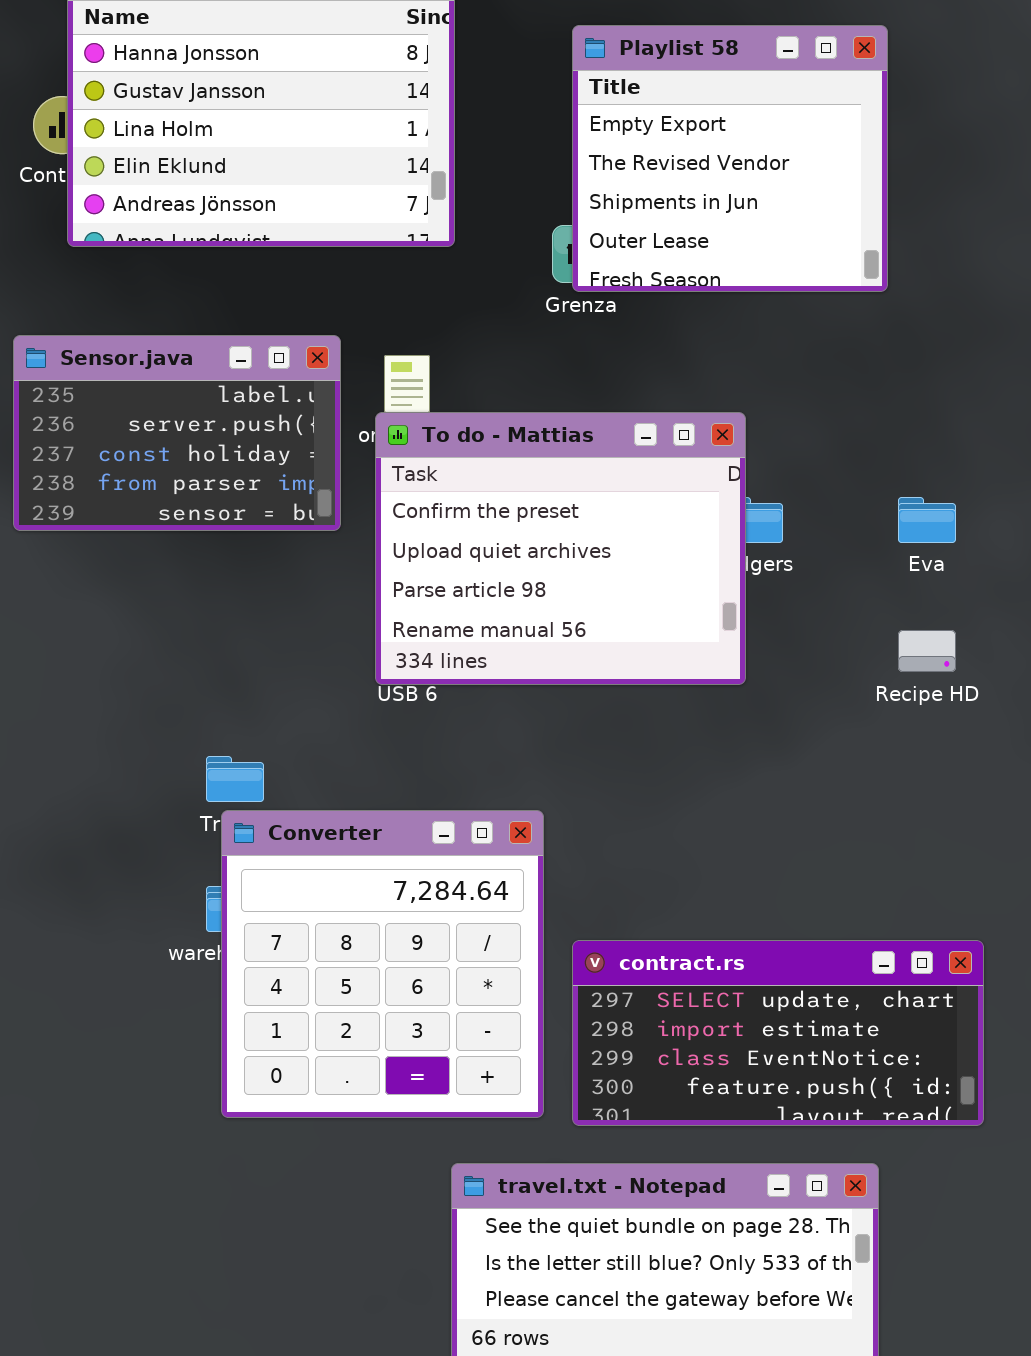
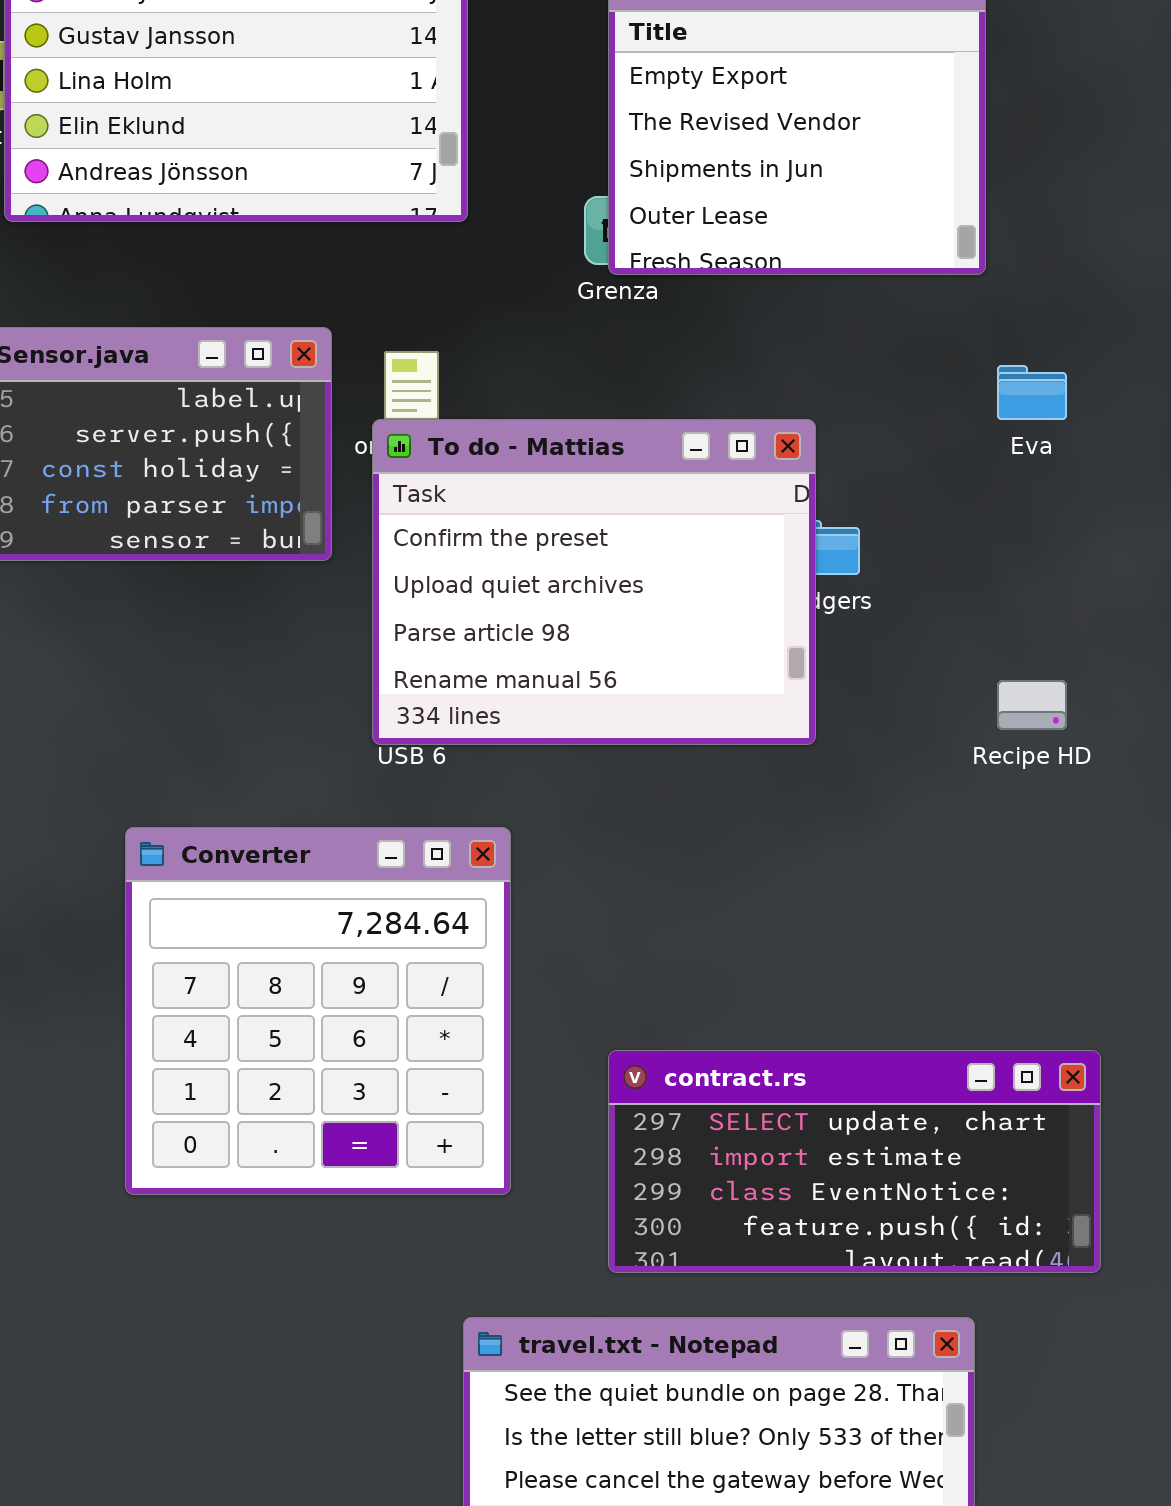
Eva: [898,497,956,543] -> [997,365,1067,420], moved
Converter: [221,810,544,1118] -> [125,827,511,1195], moved

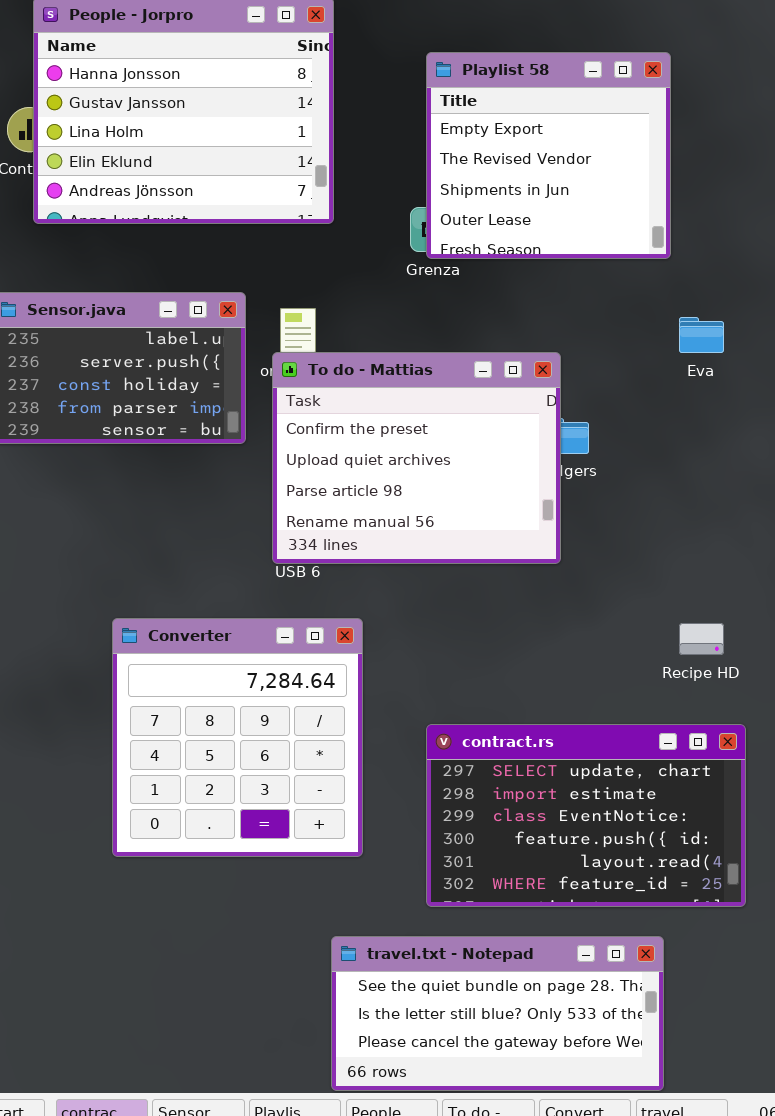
Recipe HD: [997,680,1067,730] -> [679,623,724,655], moved
contract.rs: [608,1050,1101,1273] -> [426,724,746,907], resized

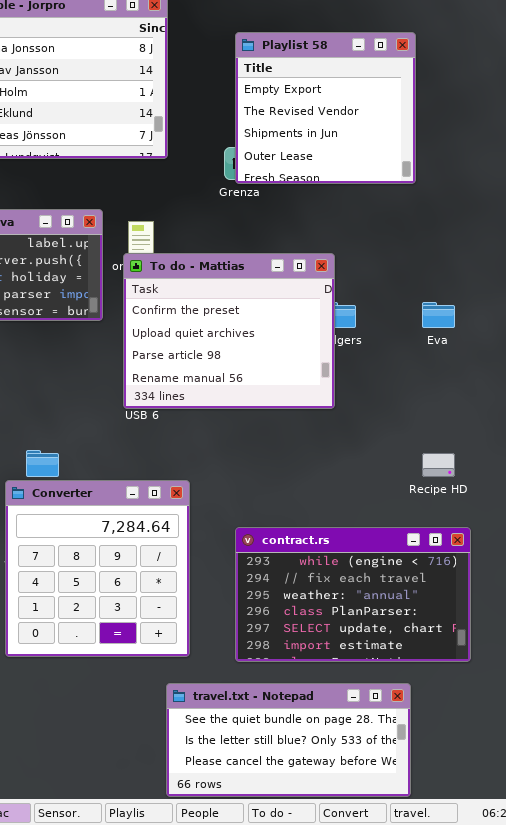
Eva: [679,317,724,353] -> [422,302,455,328], moved
Converter: [112,618,363,857] -> [5,480,190,657], moved
contract.rs: [426,724,746,907] -> [235,527,471,662], scrolled up 4 rows

